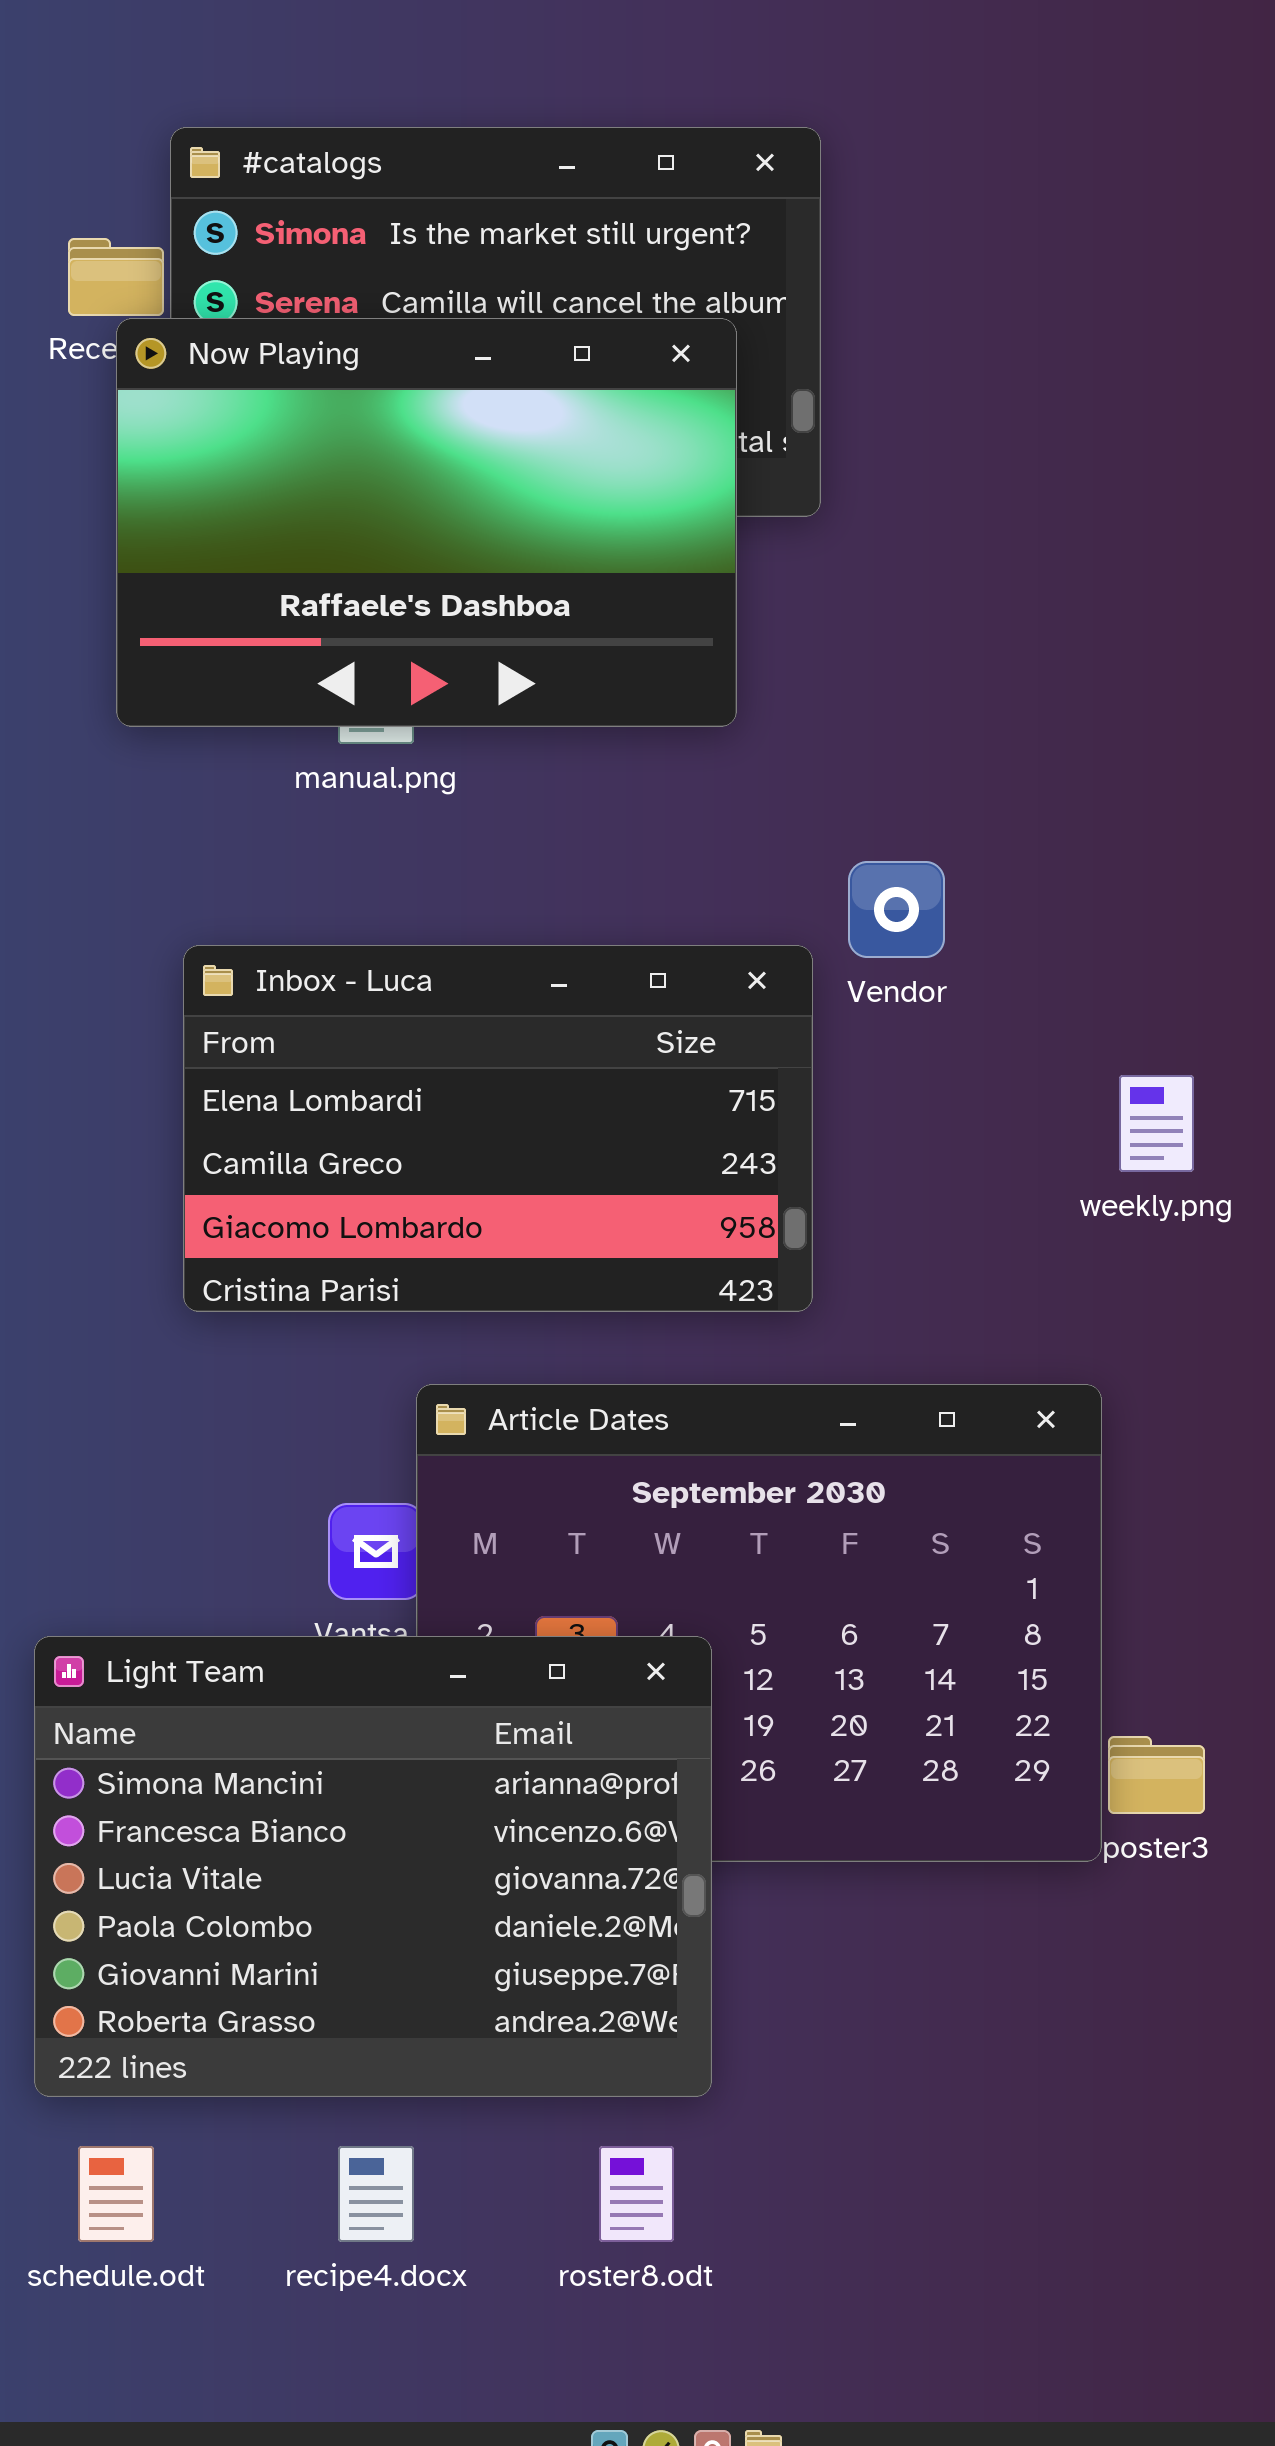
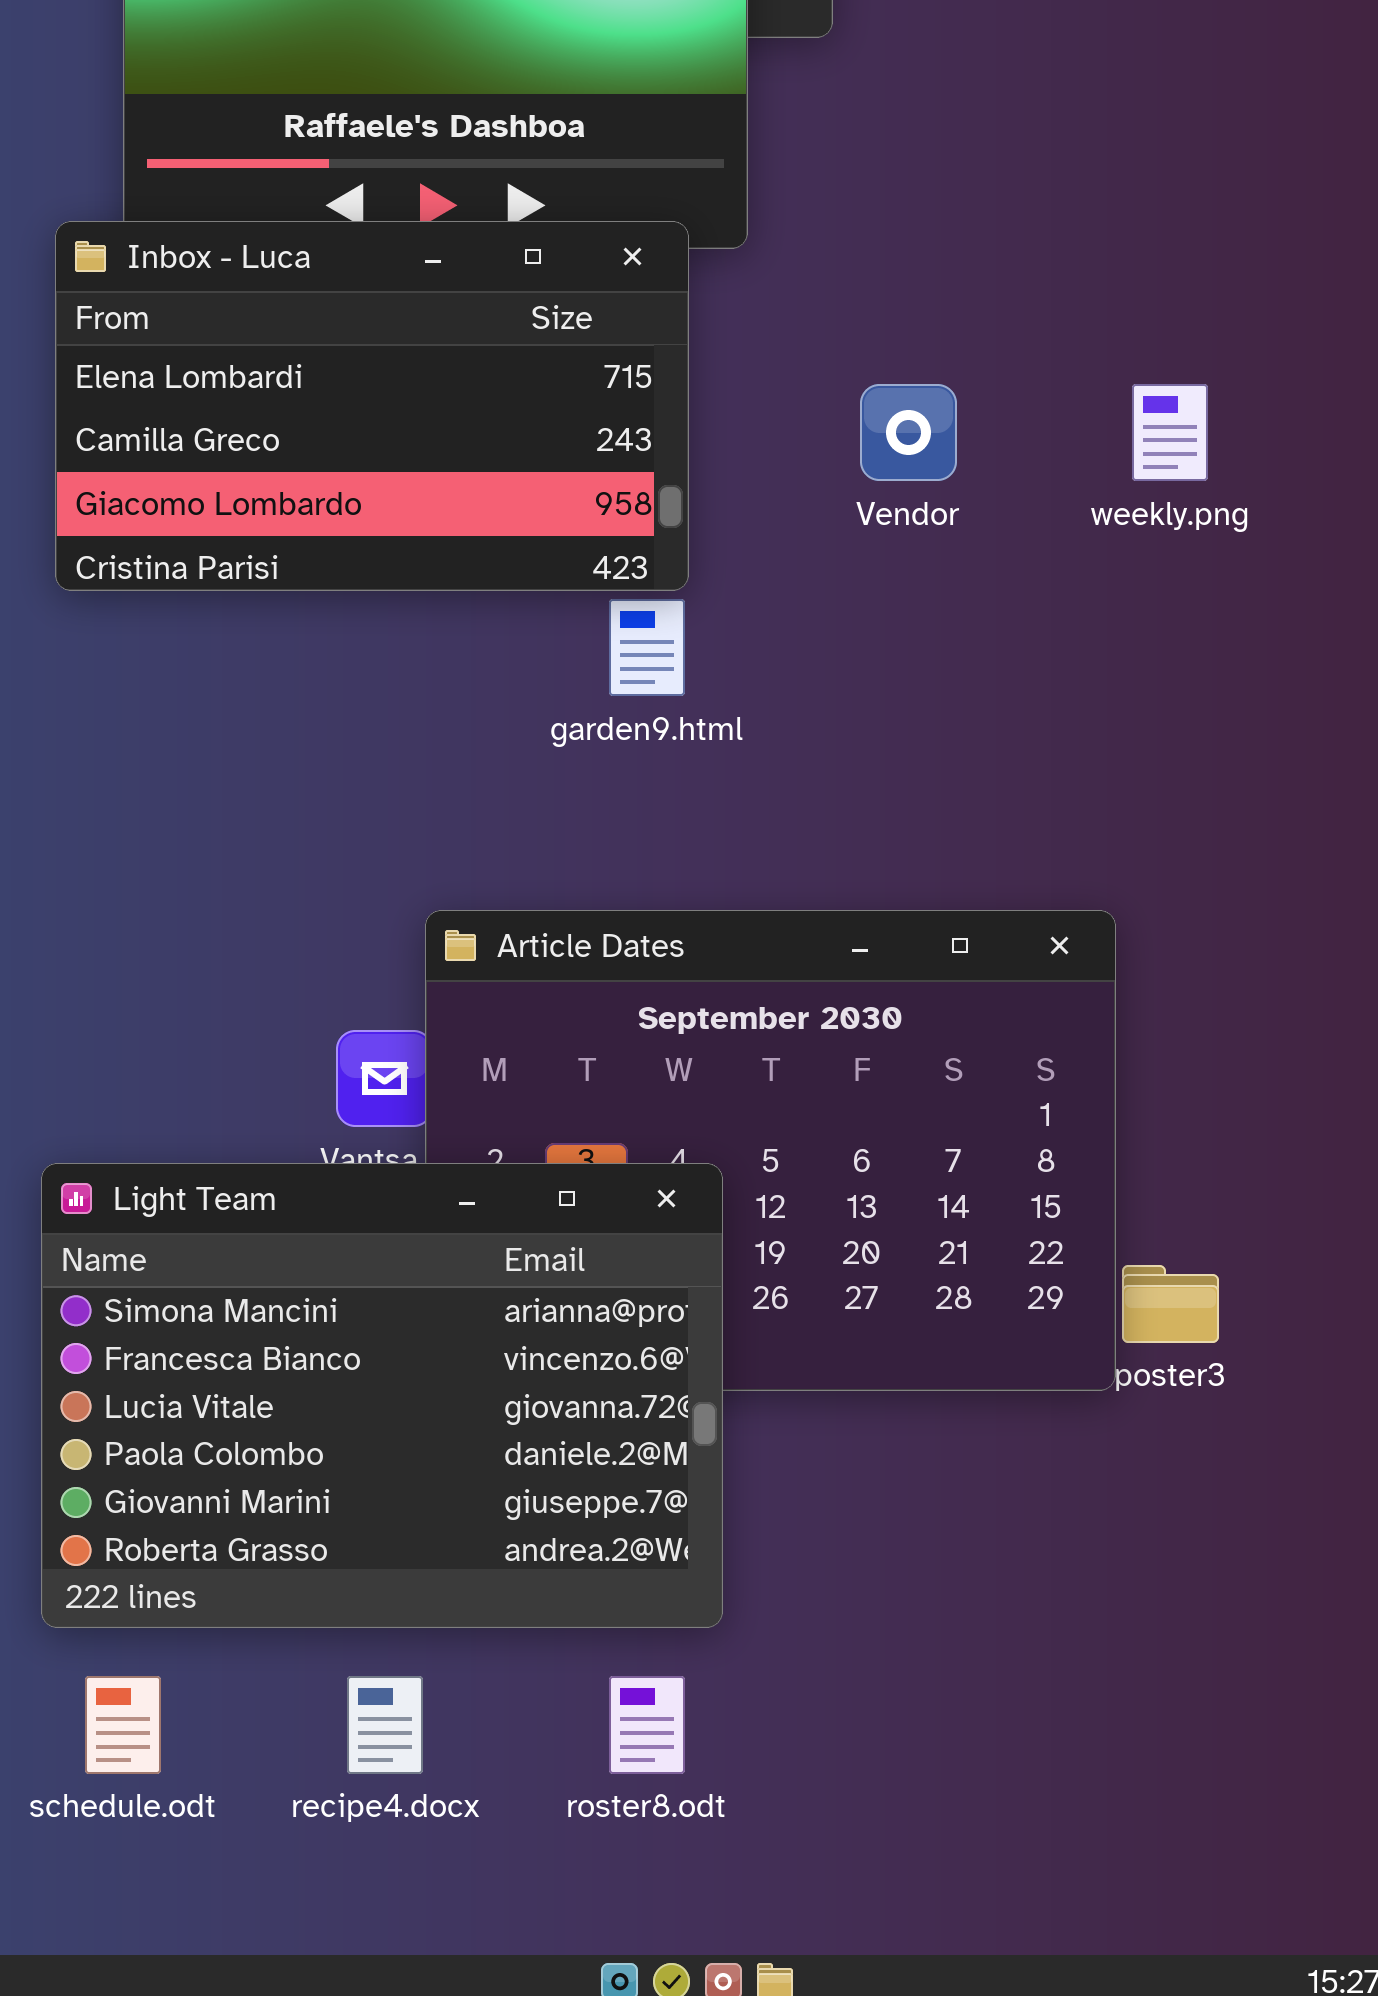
Inbox - Luca: [183,945,813,1312] -> [55,221,689,591], moved
weekly.png: [1119,1075,1194,1172] -> [1132,384,1208,481], moved

